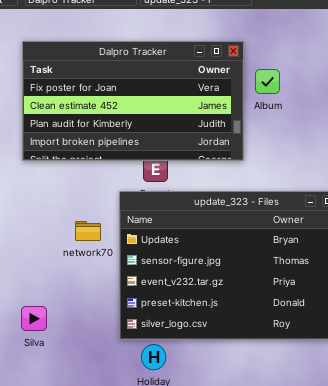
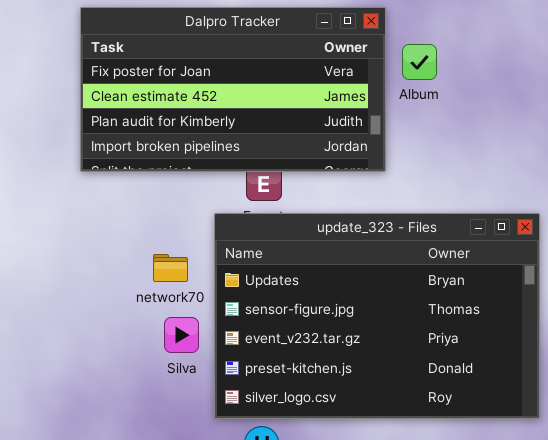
Silva: [21,306,47,331] -> [164,317,199,353], moved

